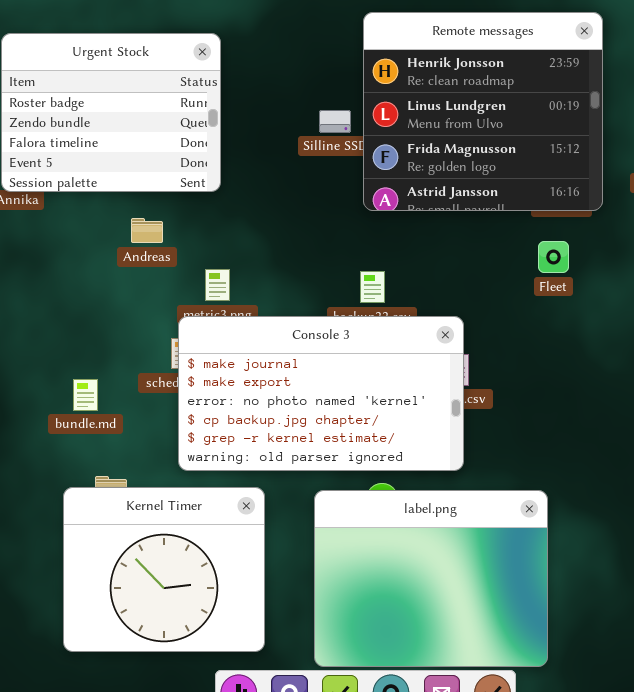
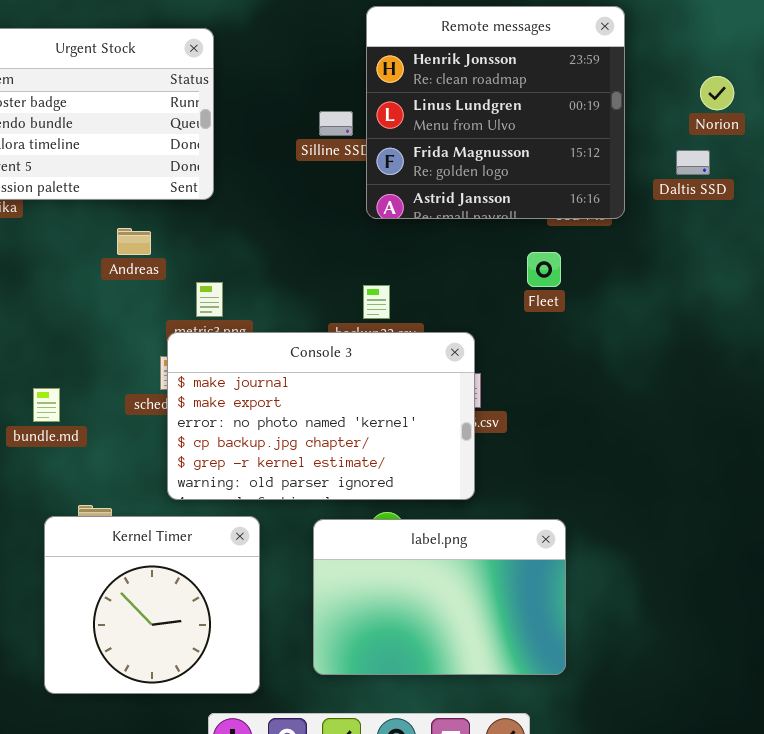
Fleet: [538,241,569,273] -> [527,252,561,287], moved
bundle.md: [73,379,98,411] -> [33,388,60,422], moved
label.png: [314,490,548,667] -> [313,519,566,675], resized

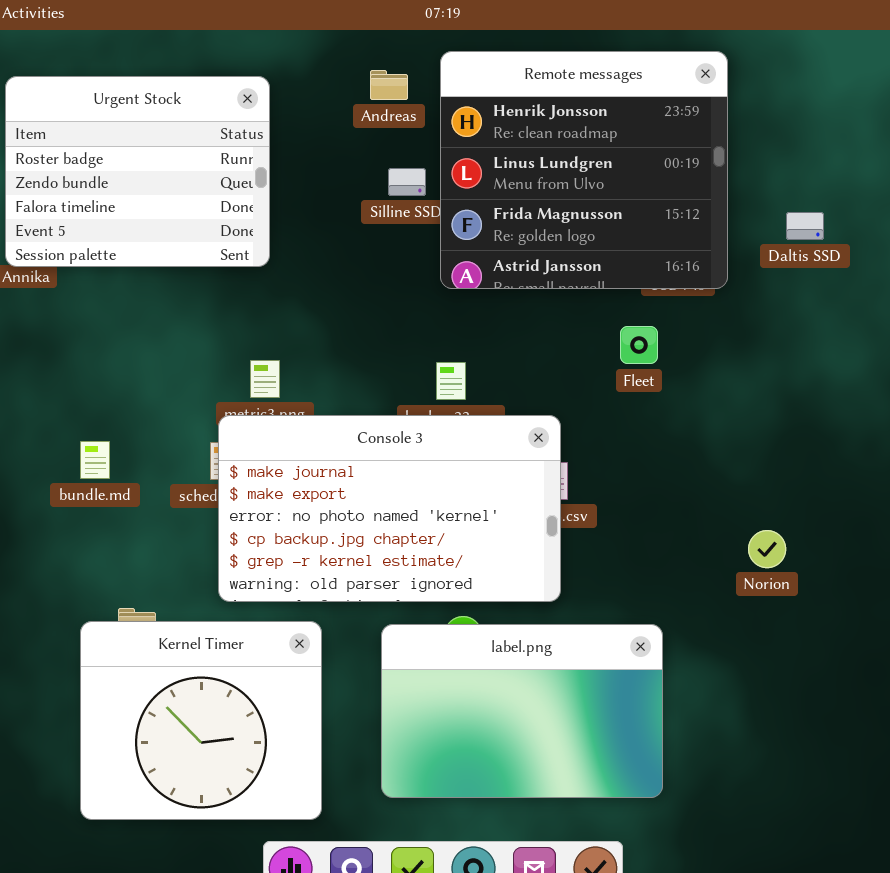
Norion: [700,76,734,110] -> [748,530,786,568], moved
Andreas: [117,228,151,255] -> [370,70,408,100], moved
bundle.md: [33,388,60,422] -> [80,441,110,479], moved

